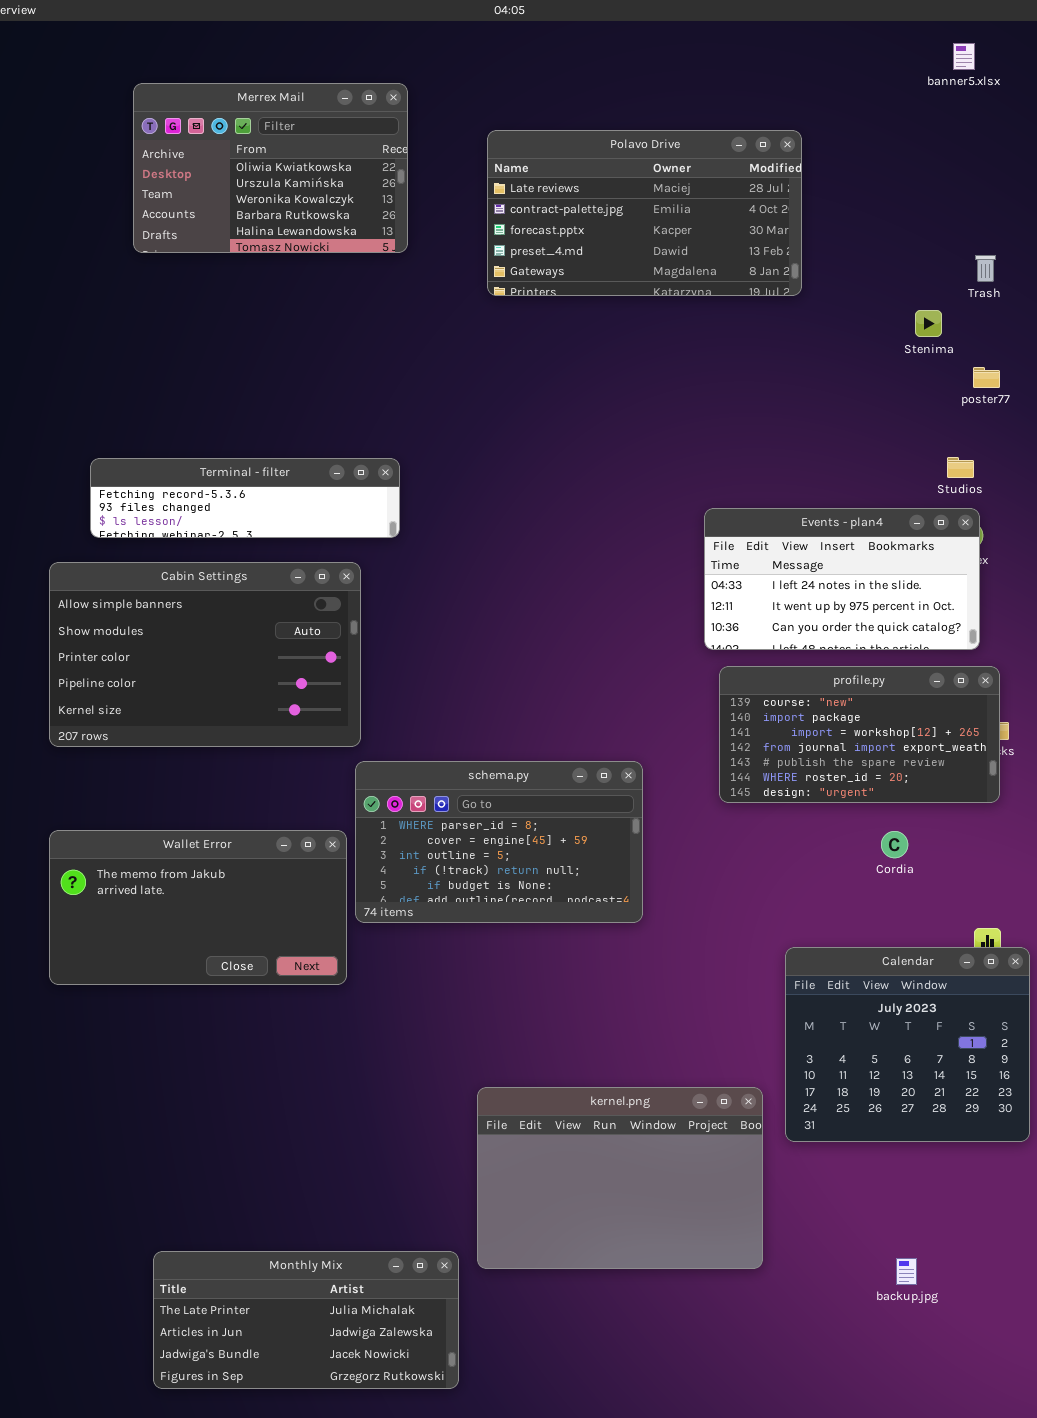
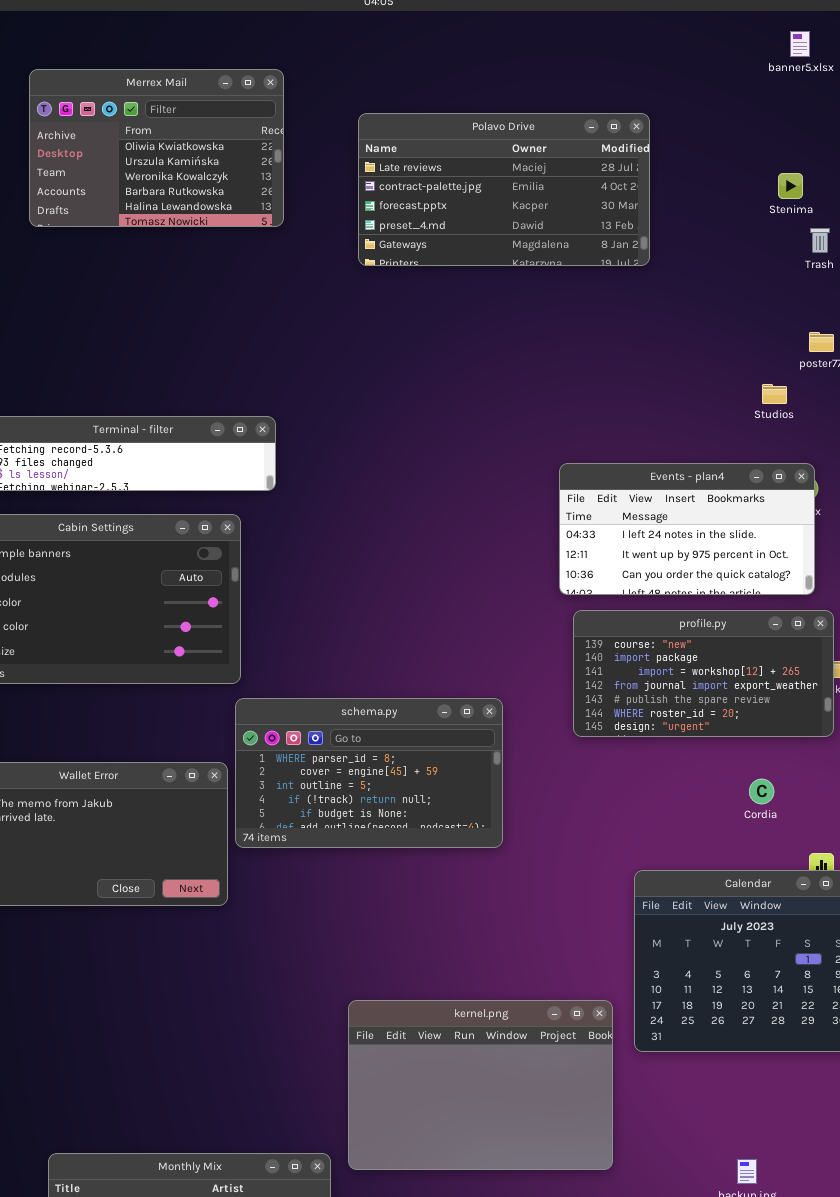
Stenima: [915,310,942,337] -> [778,173,803,199], moved
Studios: [947,457,974,478] -> [762,384,787,404], moved
Cordia: [881,831,908,858] -> [749,779,774,804], moved

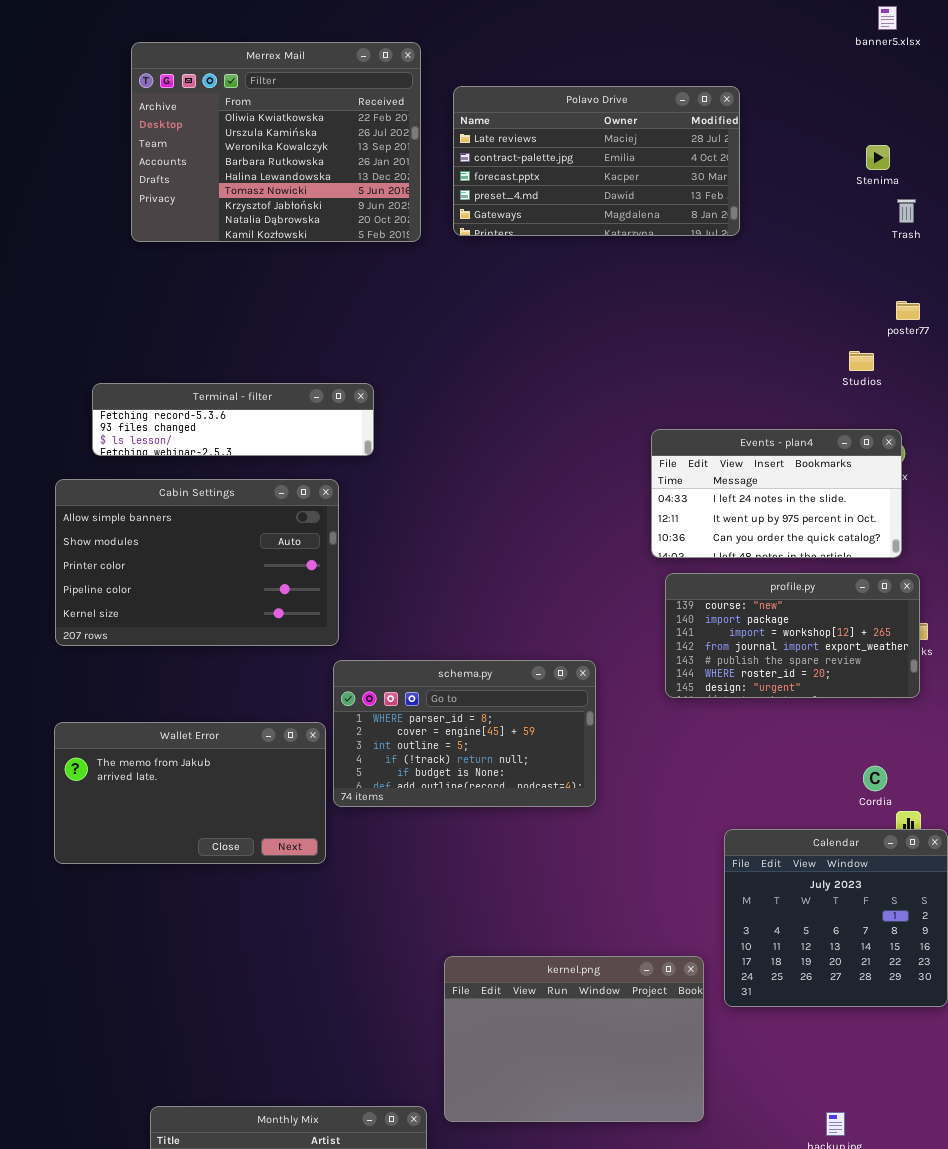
Merrex Mail: [29,69,284,227] -> [131,42,421,242], resized
Cordia: [749,779,774,804] -> [863,766,887,791], moved

